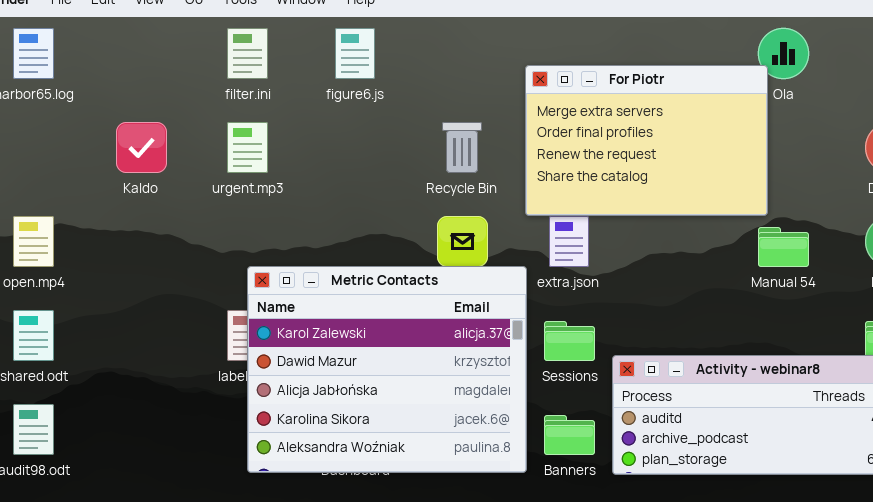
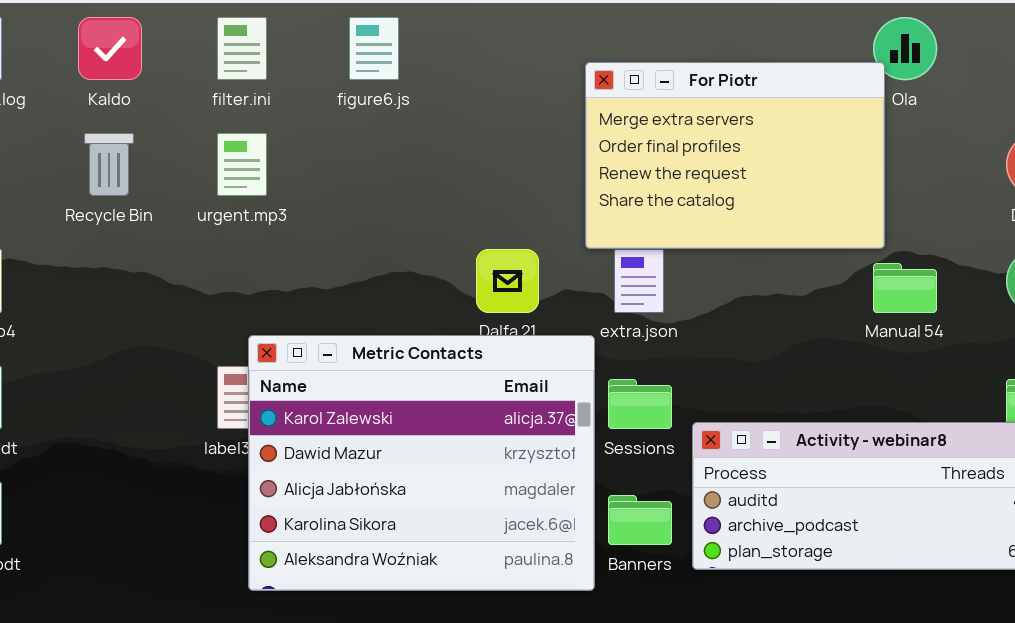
Kaldo: [116,122,167,173] -> [78,17,142,80], moved
Recycle Bin: [442,122,482,173] -> [84,133,134,196], moved
Metric Contacts: [247,266,527,473] -> [248,335,595,591], moved

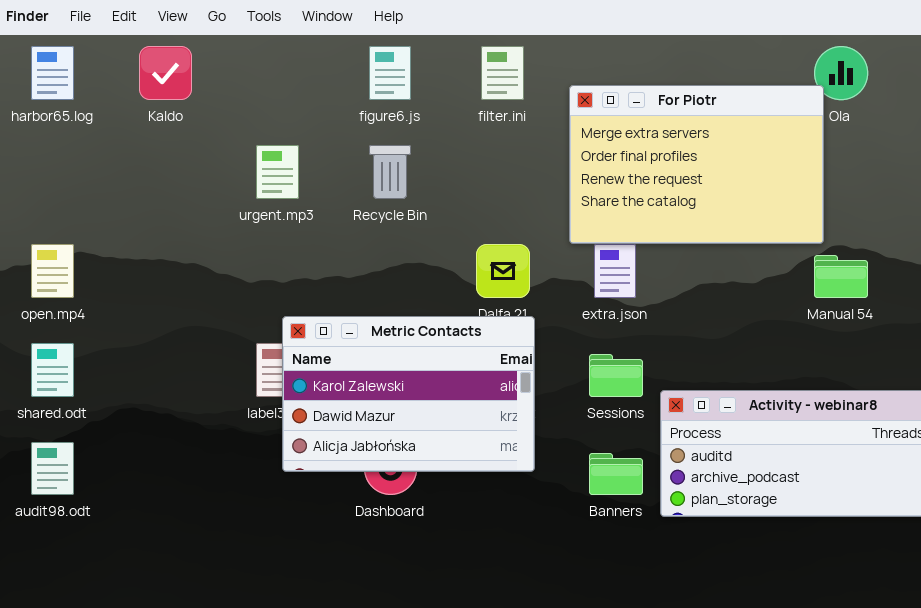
filter.ini: [217,17,267,80] -> [481,46,524,100], moved
Recycle Bin: [84,133,134,196] -> [369,145,411,199], moved
Metric Contacts: [248,335,595,591] -> [282,316,535,472], resized

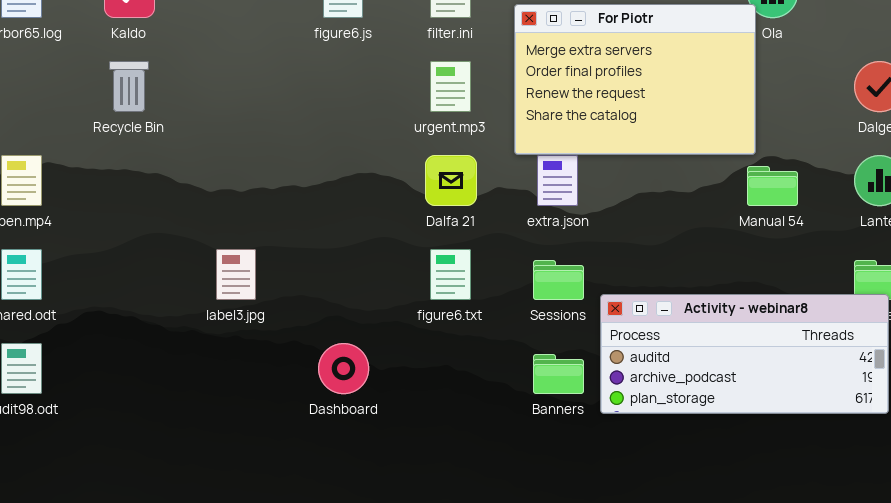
urgent.mp3: [256,145,299,199] -> [430,61,471,112], moved
Recycle Bin: [369,145,411,199] -> [109,61,149,112], moved
Metric Contacts: [282,316,535,472] -> none, closed

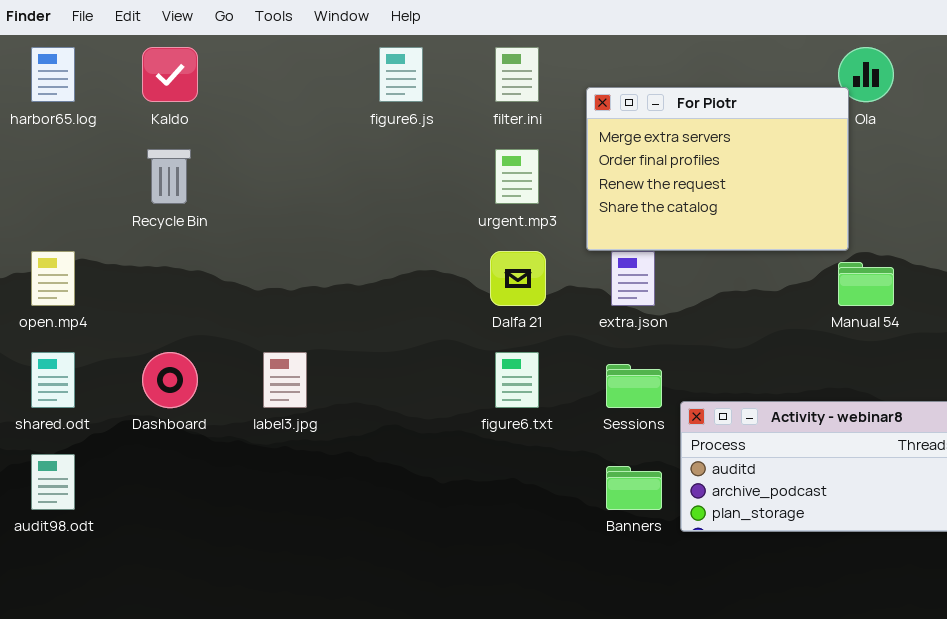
Dashboard: [318,343,369,394] -> [142,352,198,408], moved

